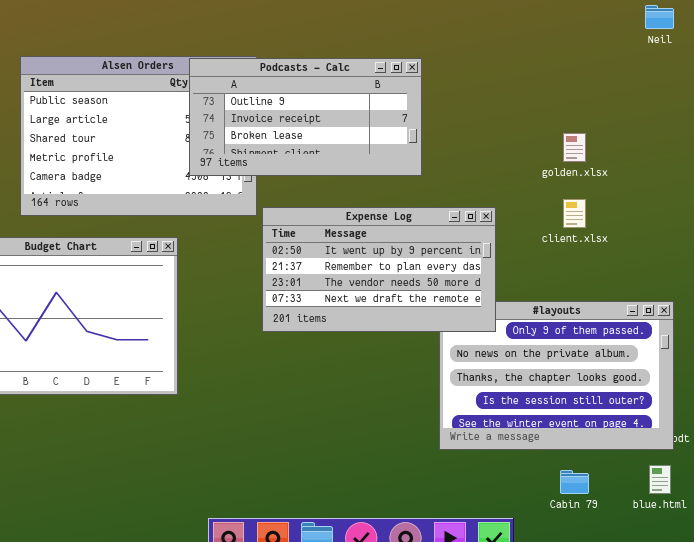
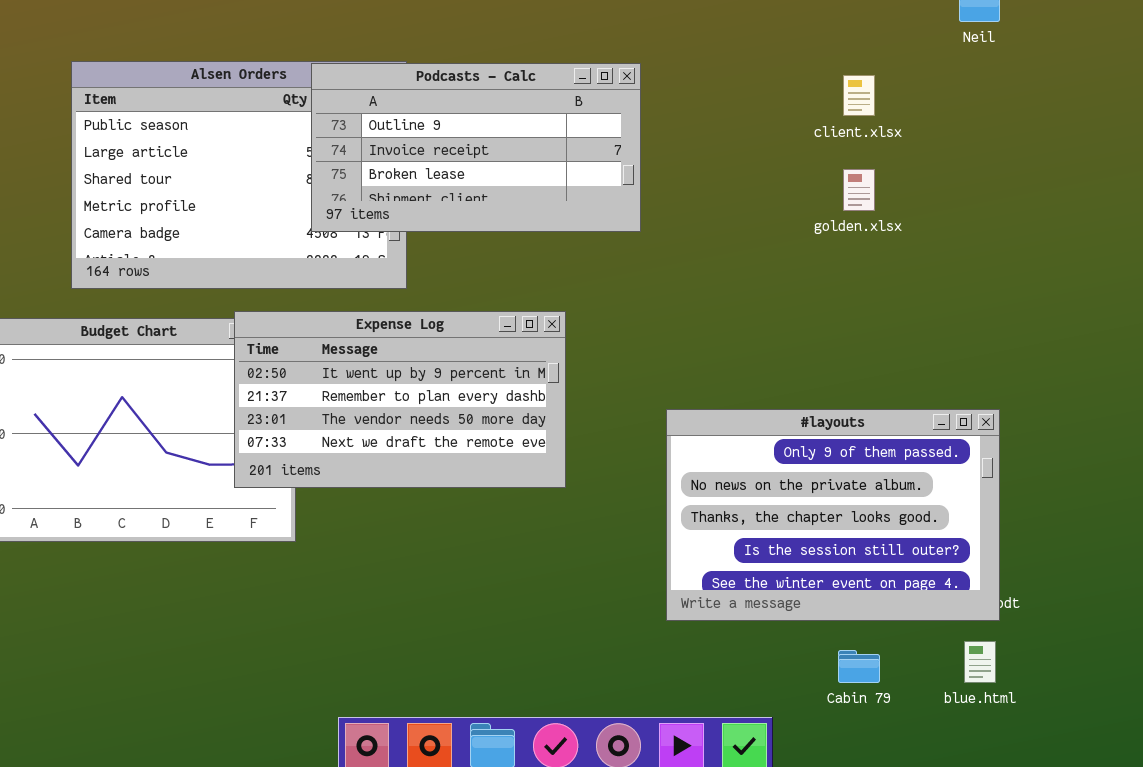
client.xlsx: [563,199,586,228] -> [843,75,875,116], moved
Expense Log: [262,207,496,332] -> [234,311,566,488], moved

